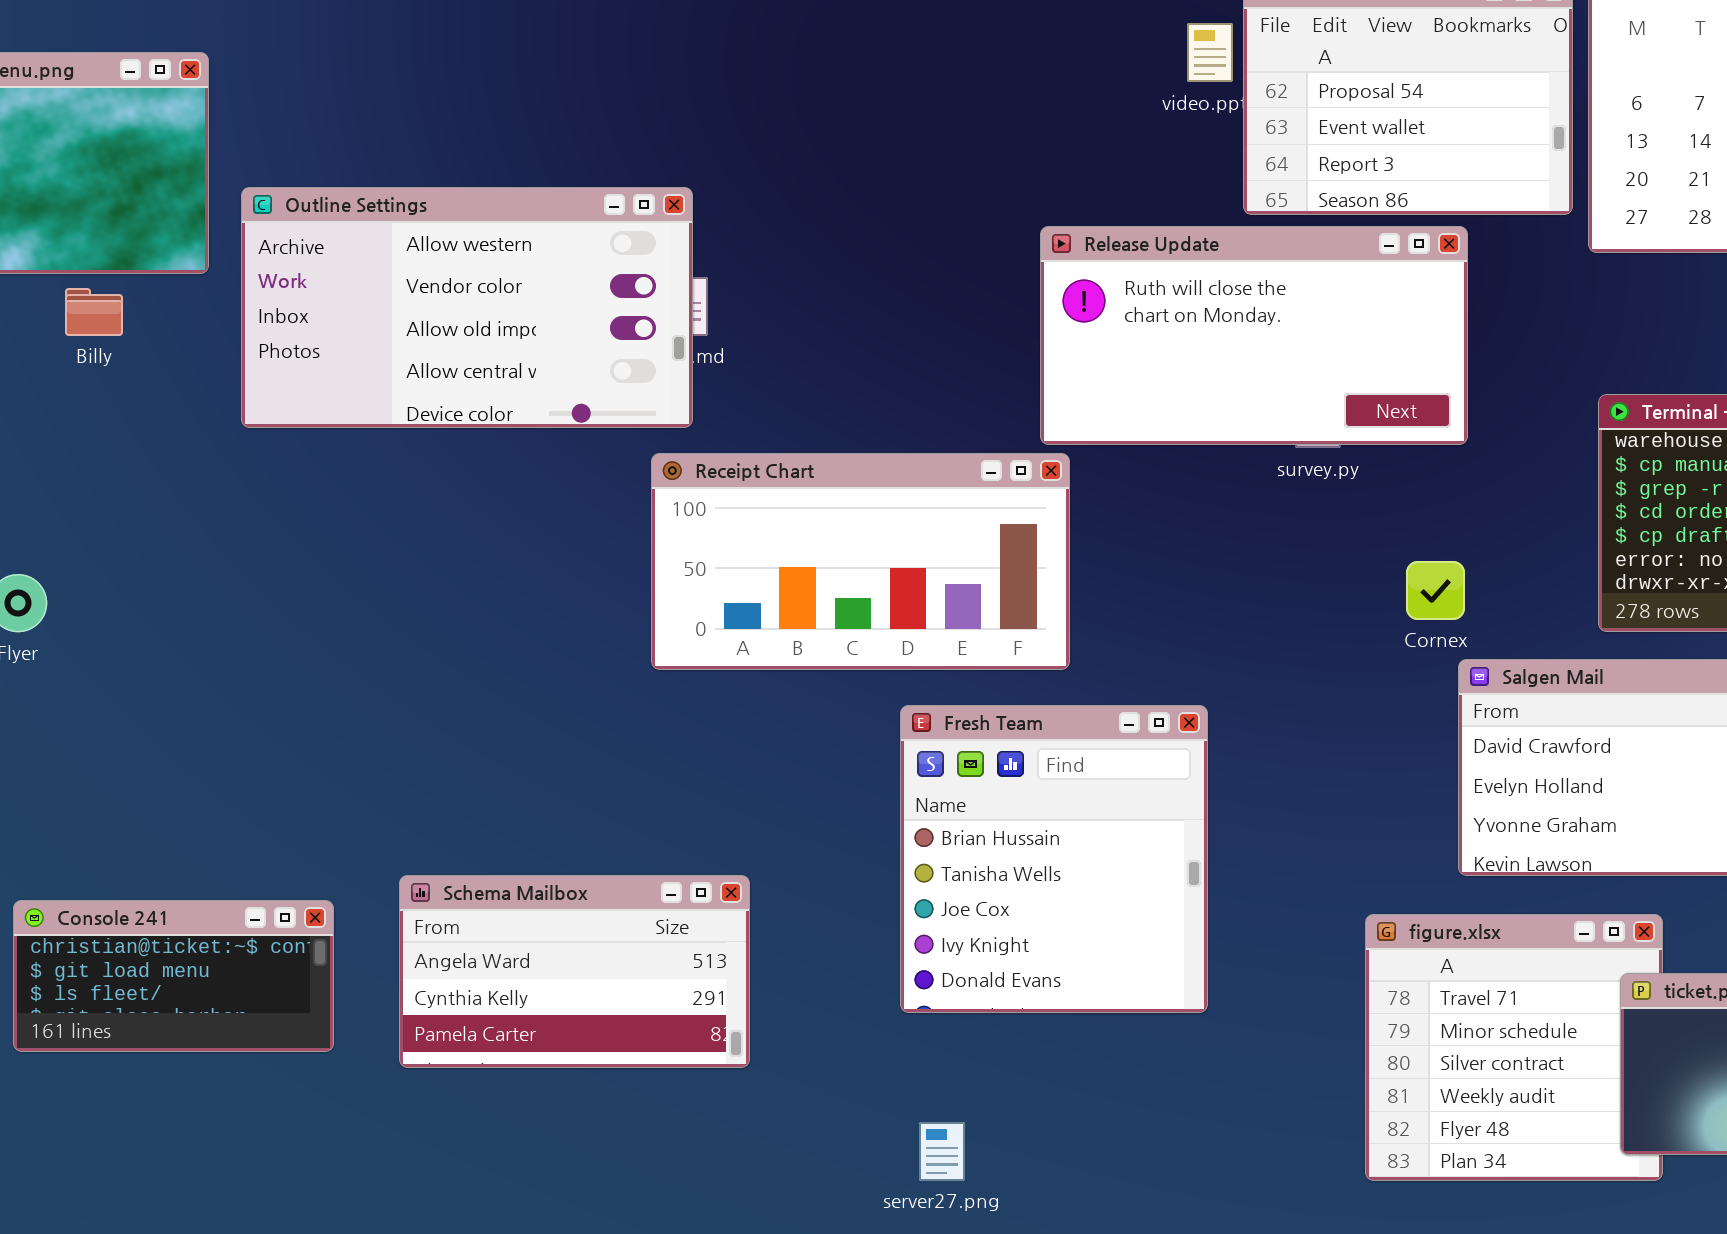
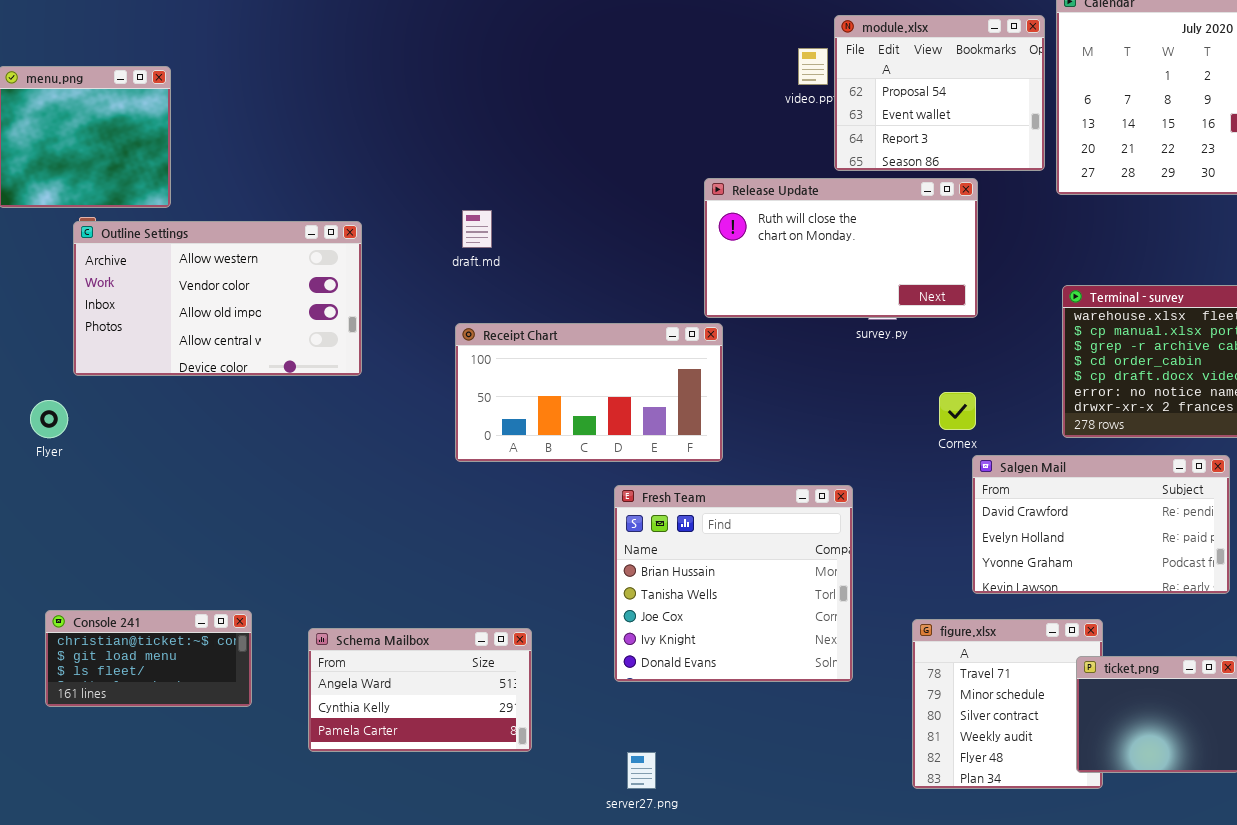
Outline Settings: [241,187,693,428] -> [73,221,362,376], moved
Fresh Team: [900,705,1208,1013] -> [614,485,853,682], resized
Schema Mailbox: [399,875,750,1068] -> [308,628,532,752], moved

